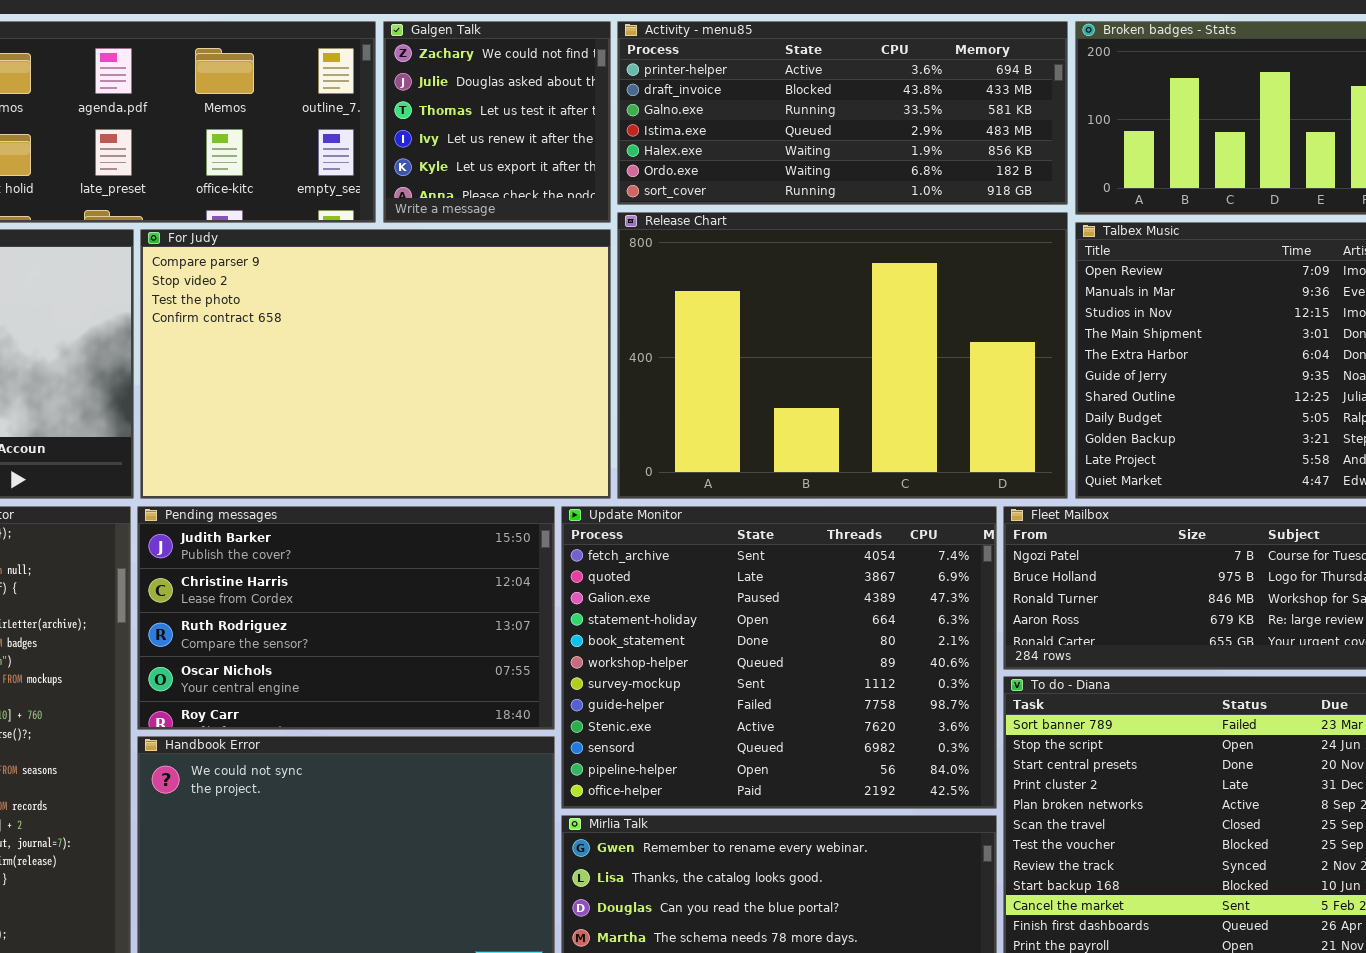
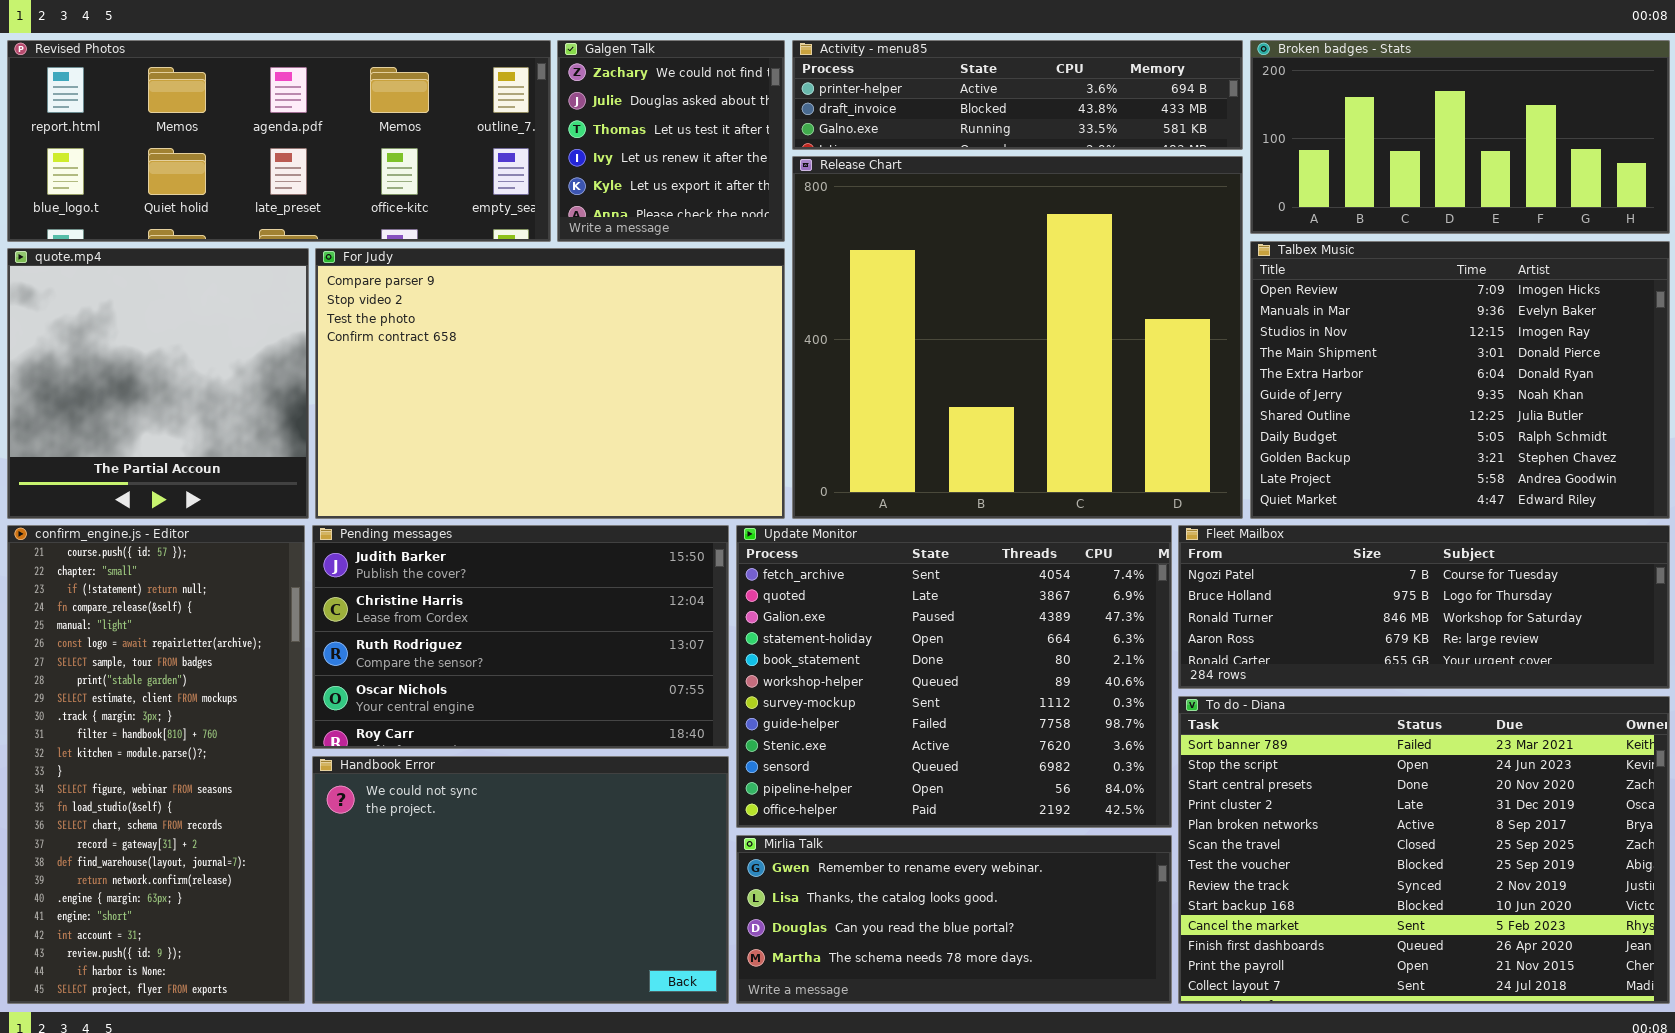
Activity - menu85: [617,21,1068,205] -> [792,40,1243,150], resized
Release Chart: [617,212,1068,499] -> [792,156,1243,519], resized

